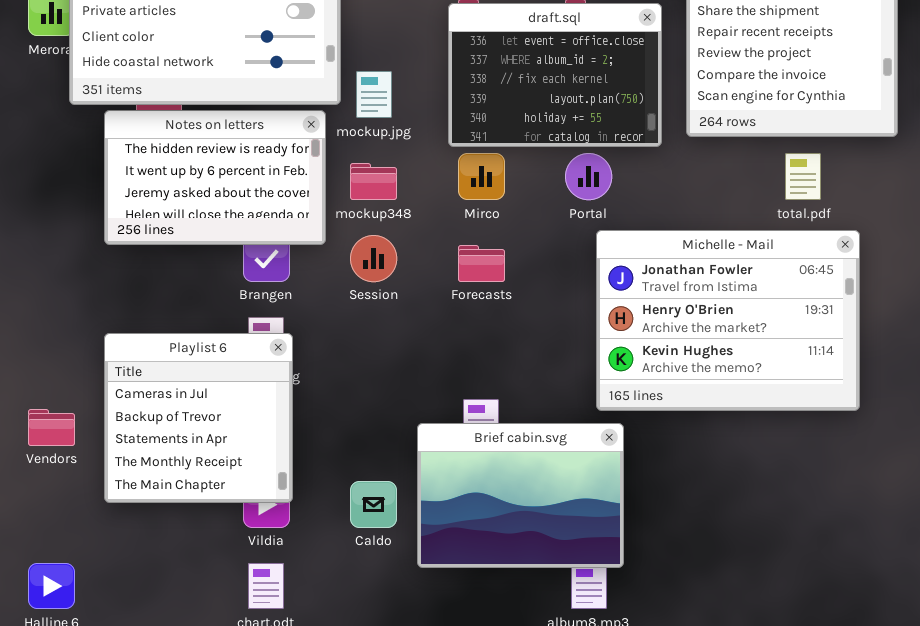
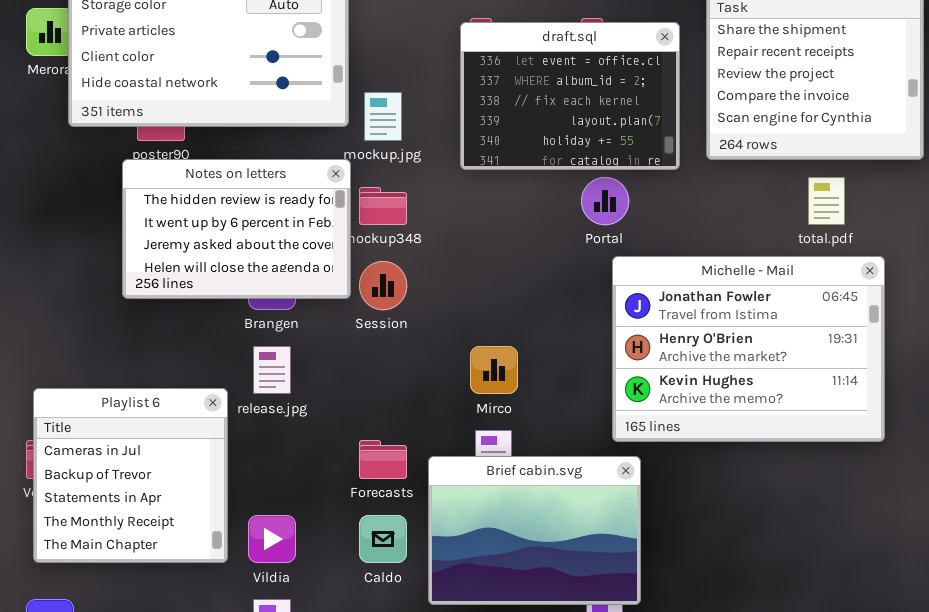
Notes on letters: [104,110,326,245] -> [122,159,351,299], moved
Mirco: [458,153,505,200] -> [470,346,518,394], moved
Forecasts: [458,245,505,282] -> [359,440,407,479], moved
Playlist 6: [104,333,293,503] -> [33,388,228,563], moved

